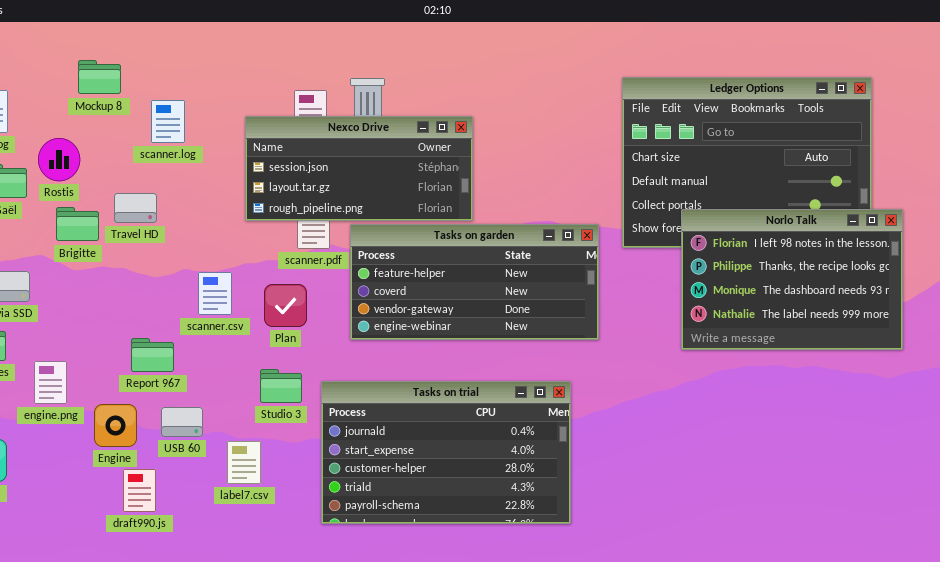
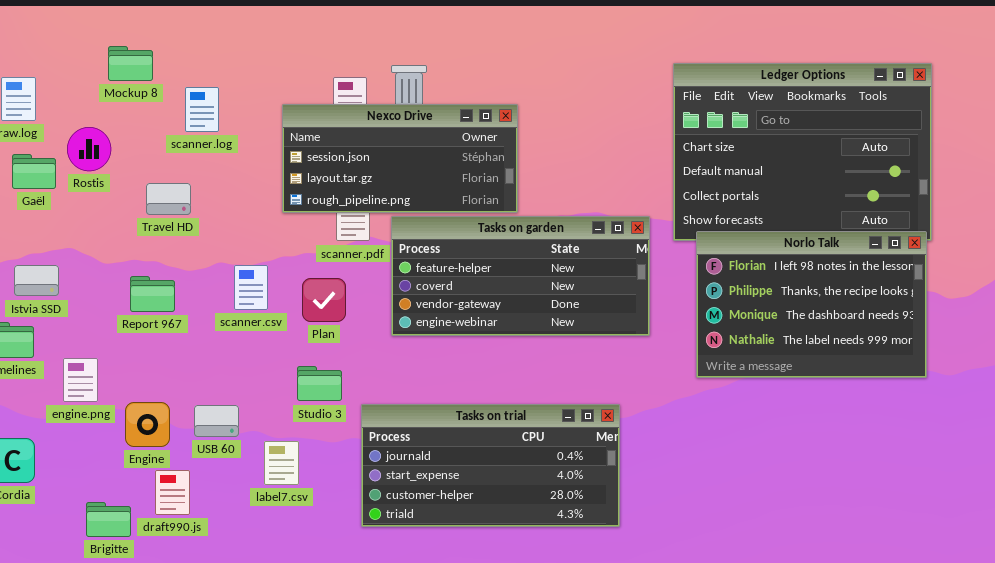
Brigitte: [56,207,99,241] -> [86,502,131,537], moved
Norlo Talk: [681,209,903,350] -> [696,231,927,378], moved
Report 967: [131,338,174,372] -> [130,276,175,312], moved
Tasks on trial: [321,381,571,524] -> [361,404,620,527], resized

